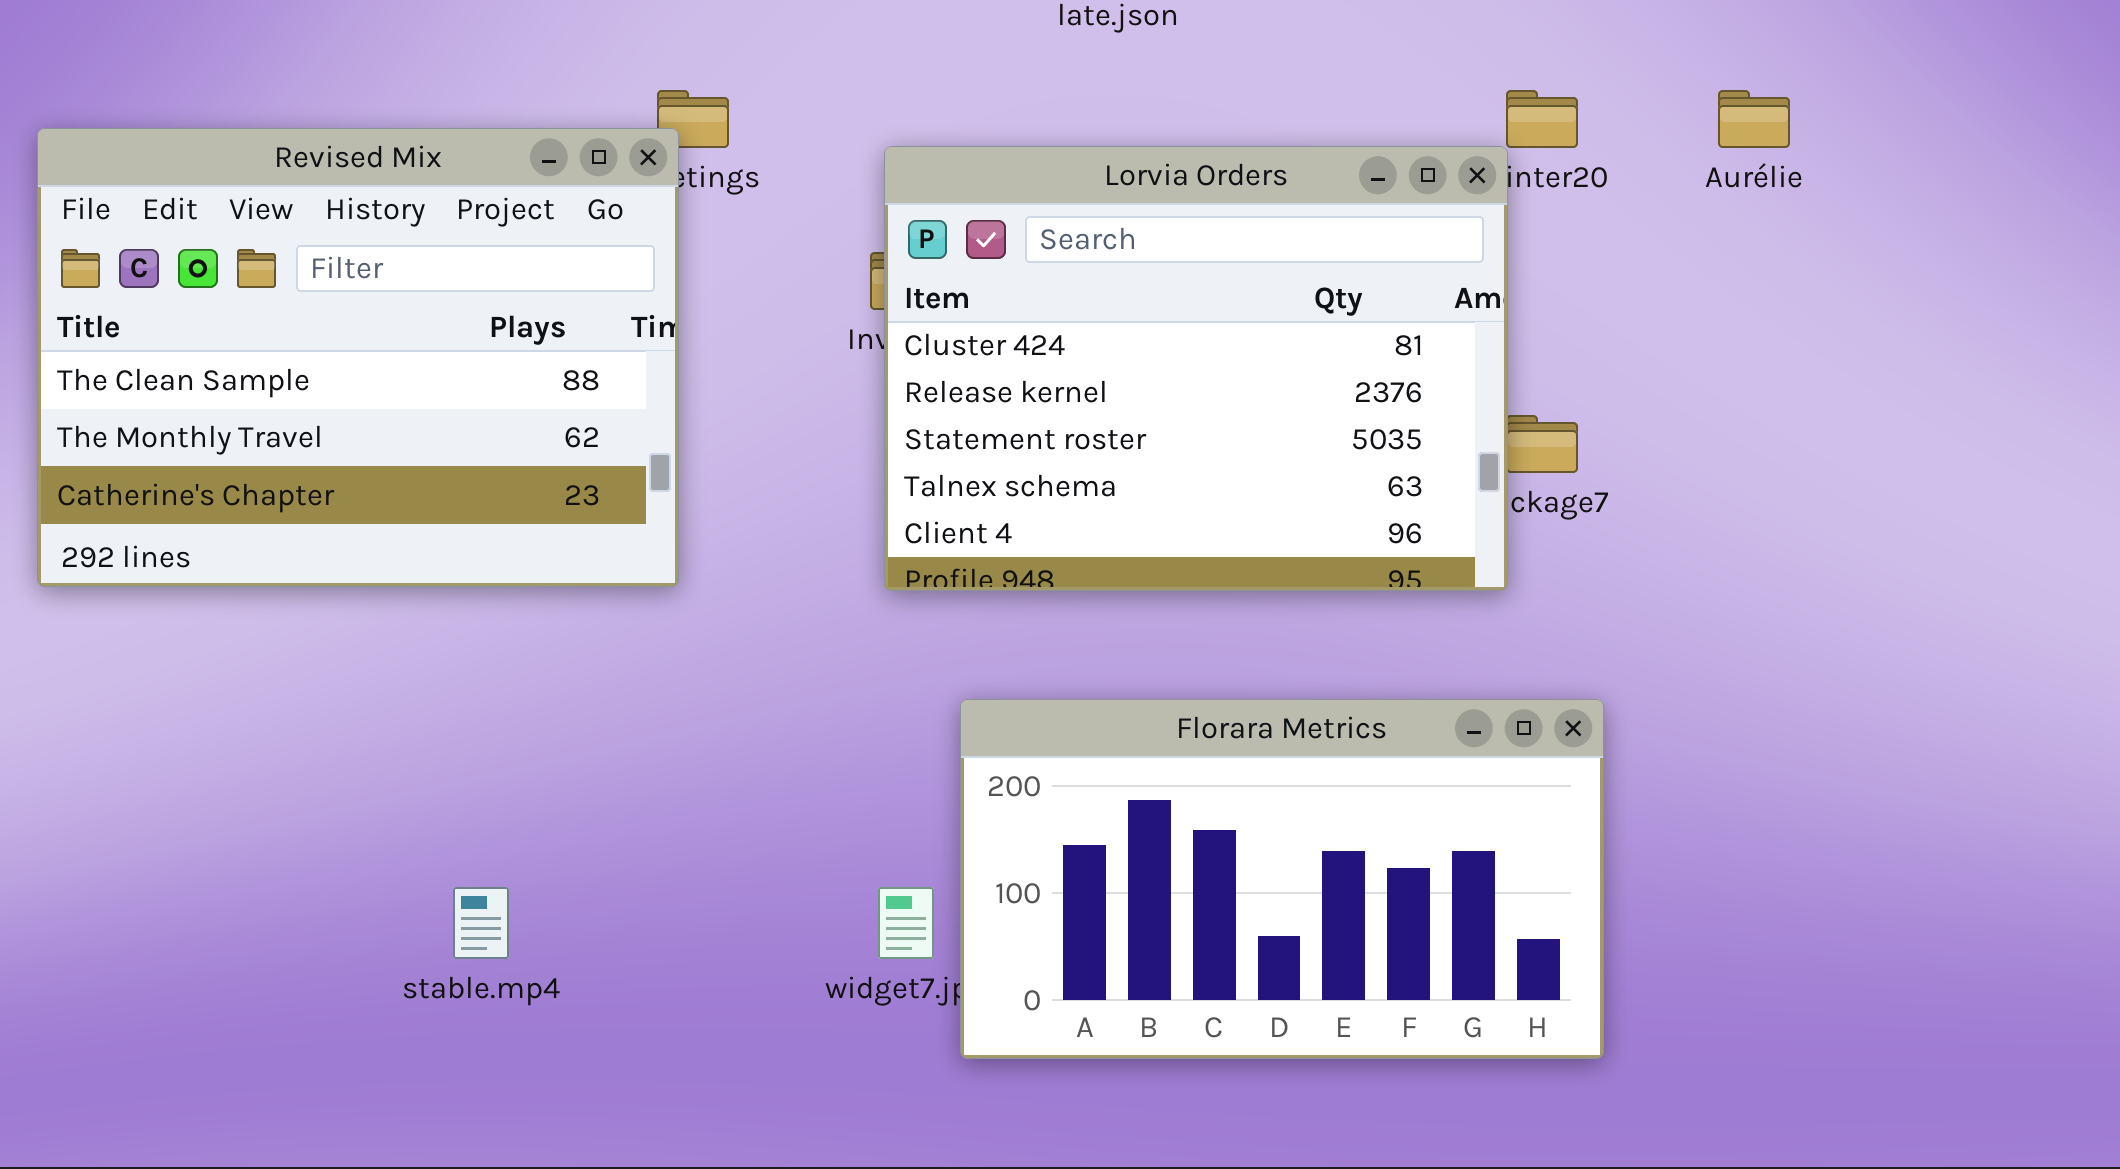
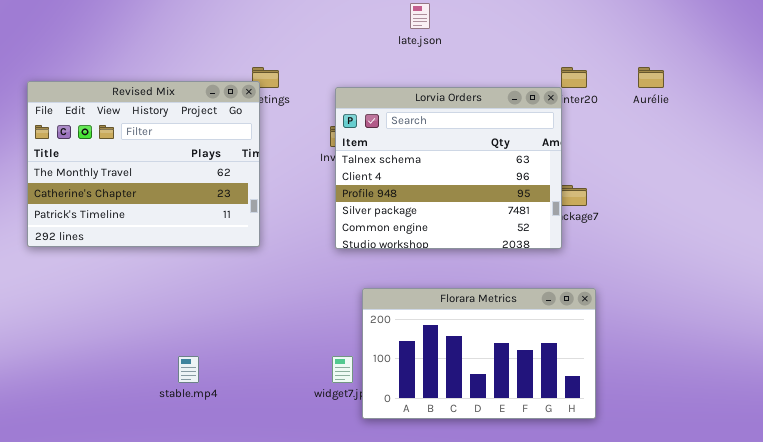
Revised Mix: [37,128,679,587] -> [27,81,260,247], scrolled down 1 row
Lorvia Orders: [884,146,1508,591] -> [335,87,562,249], scrolled down 3 rows

